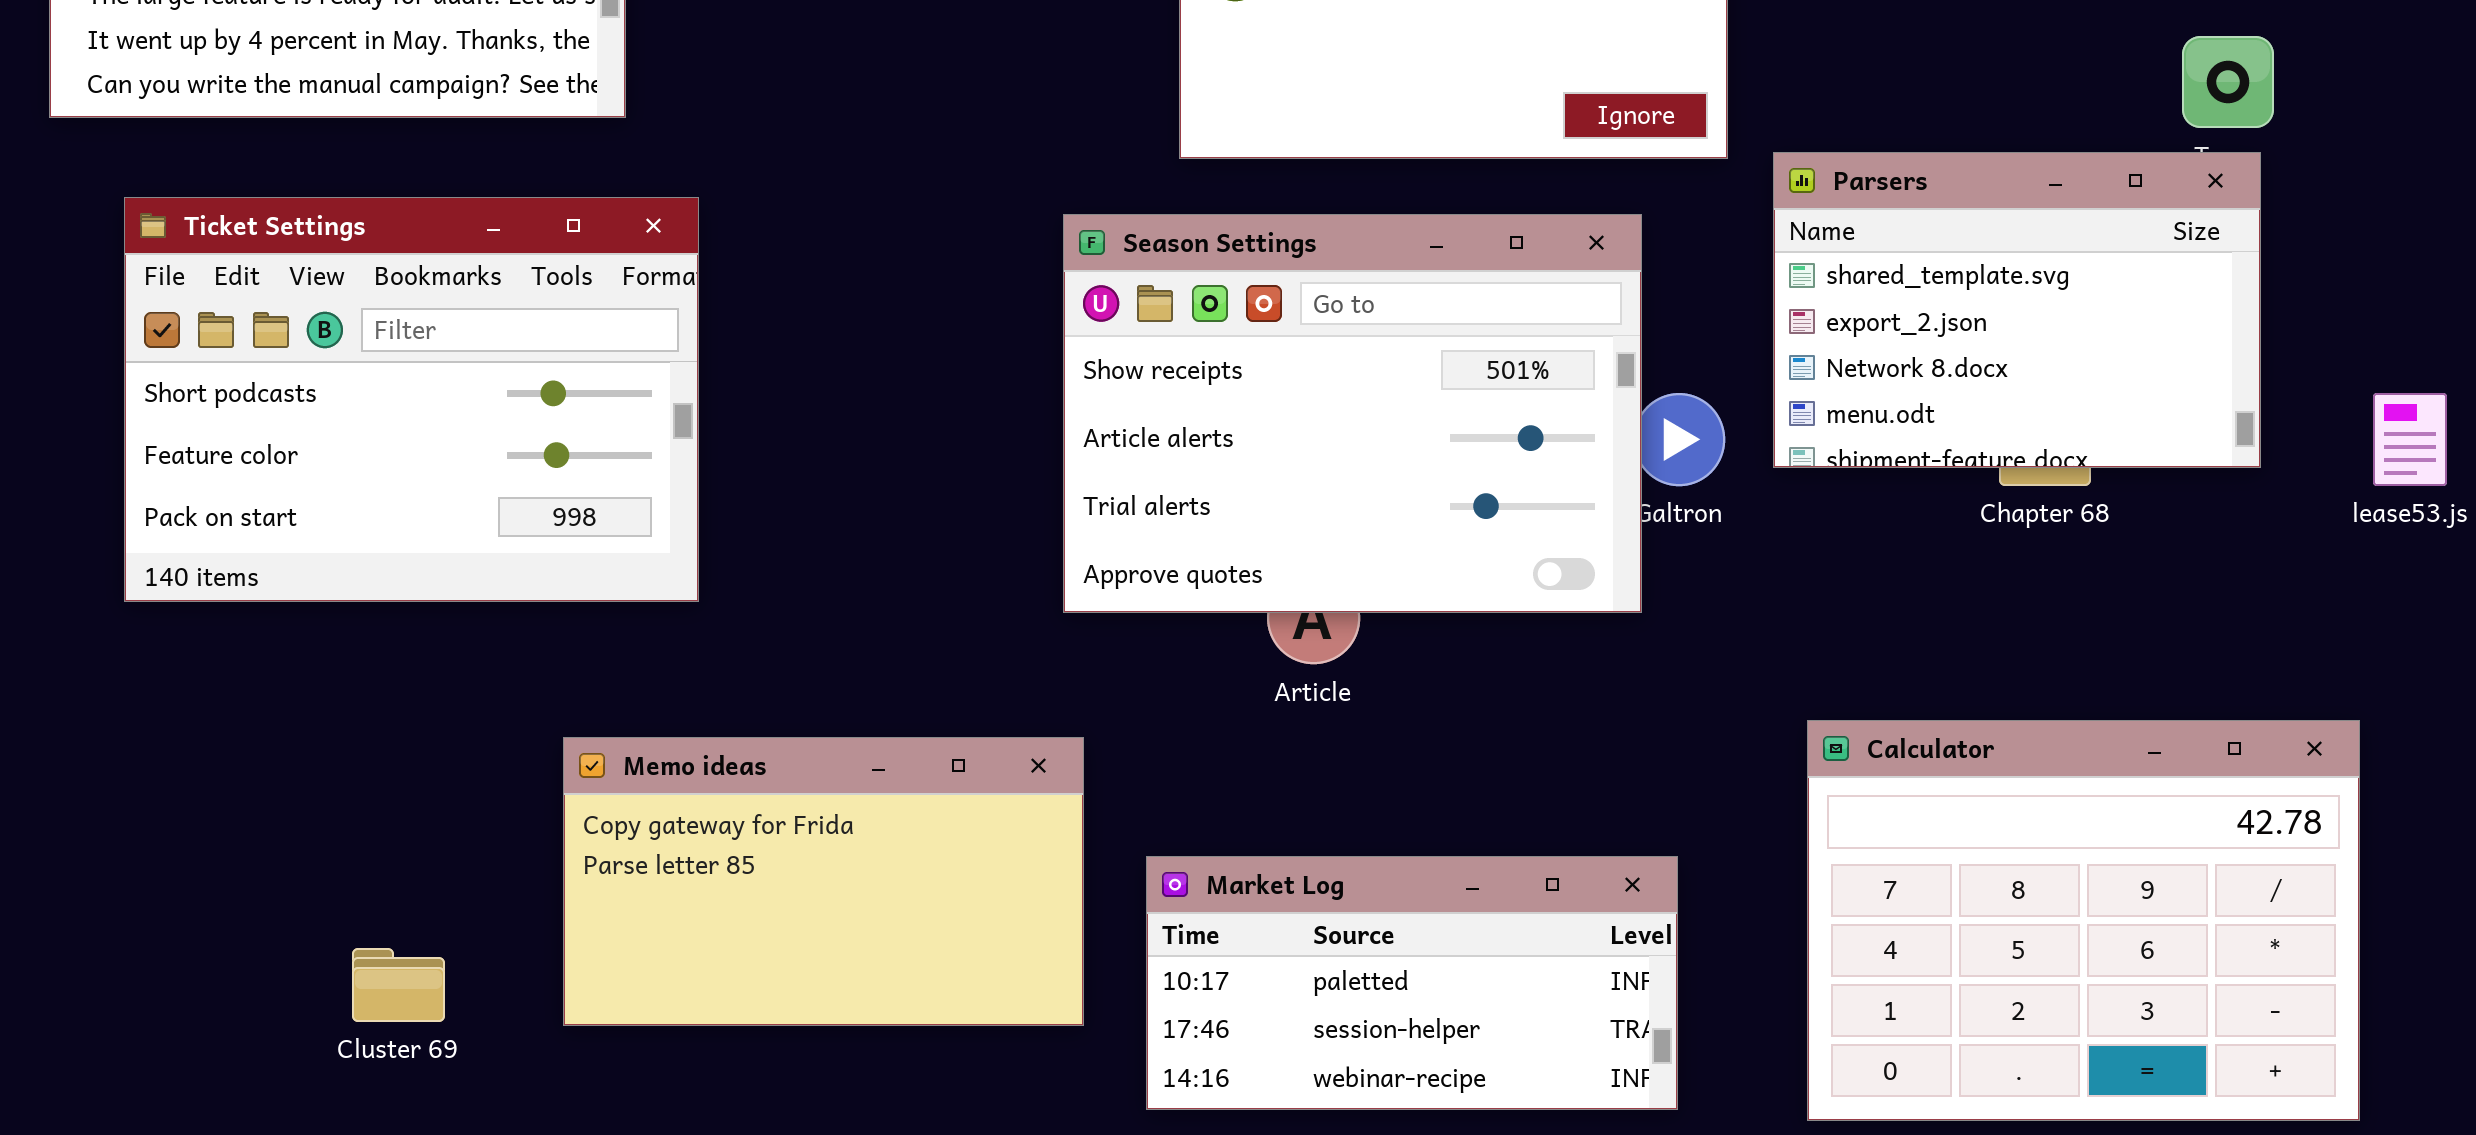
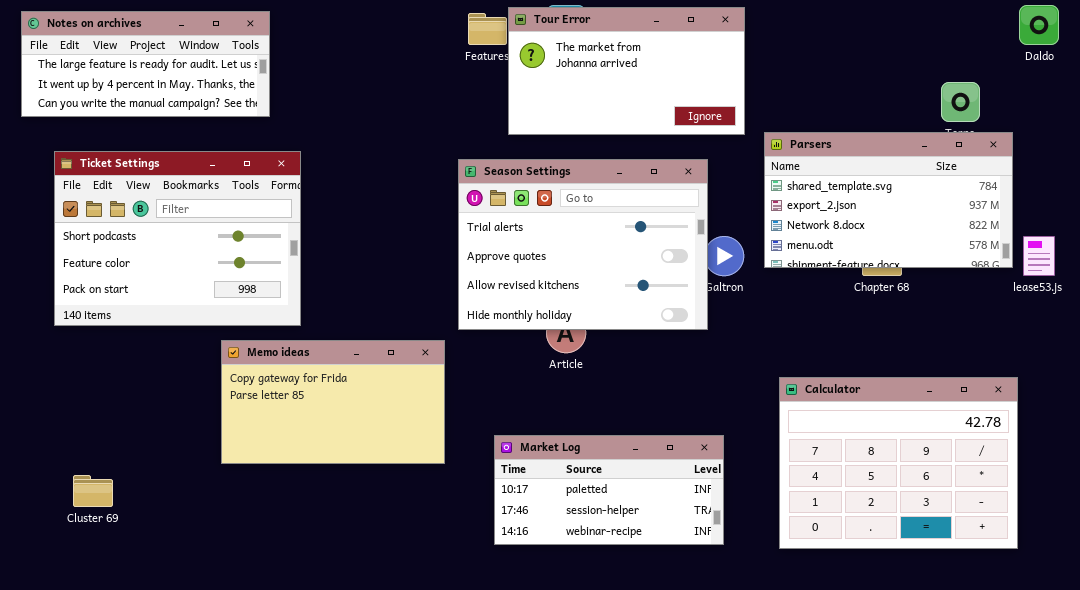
Parsers: [1773,152,2261,468] -> [764,132,1013,268], resized
Season Settings: [1063,214,1642,613] -> [458,159,708,330], scrolled down 2 rows
Memo ideas: [563,737,1084,1026] -> [221,340,445,464], moved
Cluster 69: [352,948,445,1022] -> [73,475,113,507], moved

